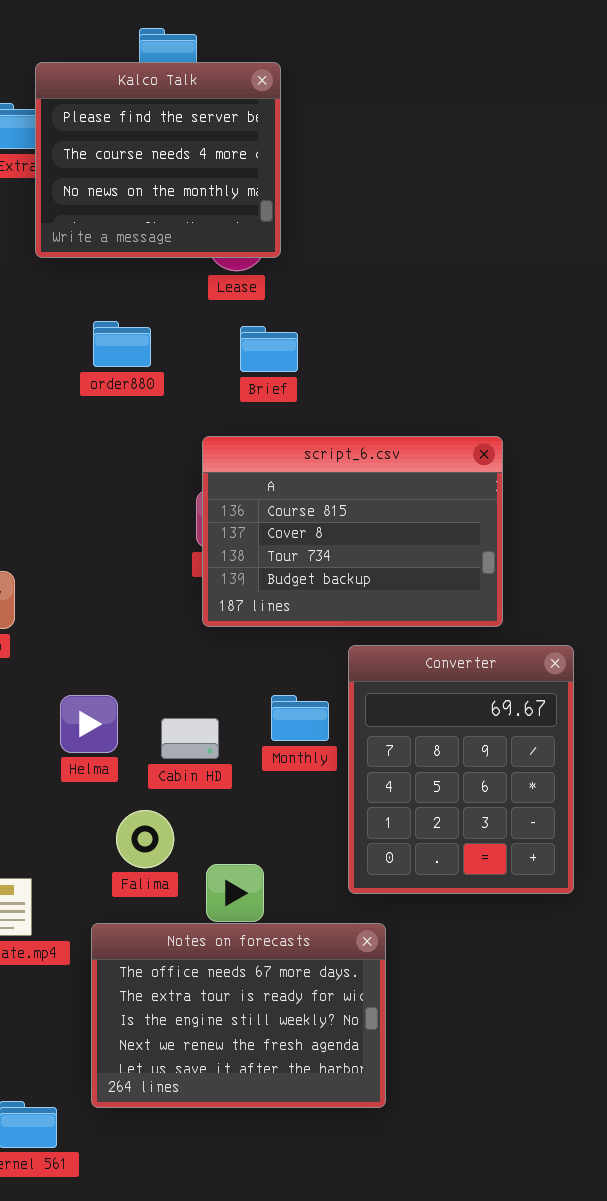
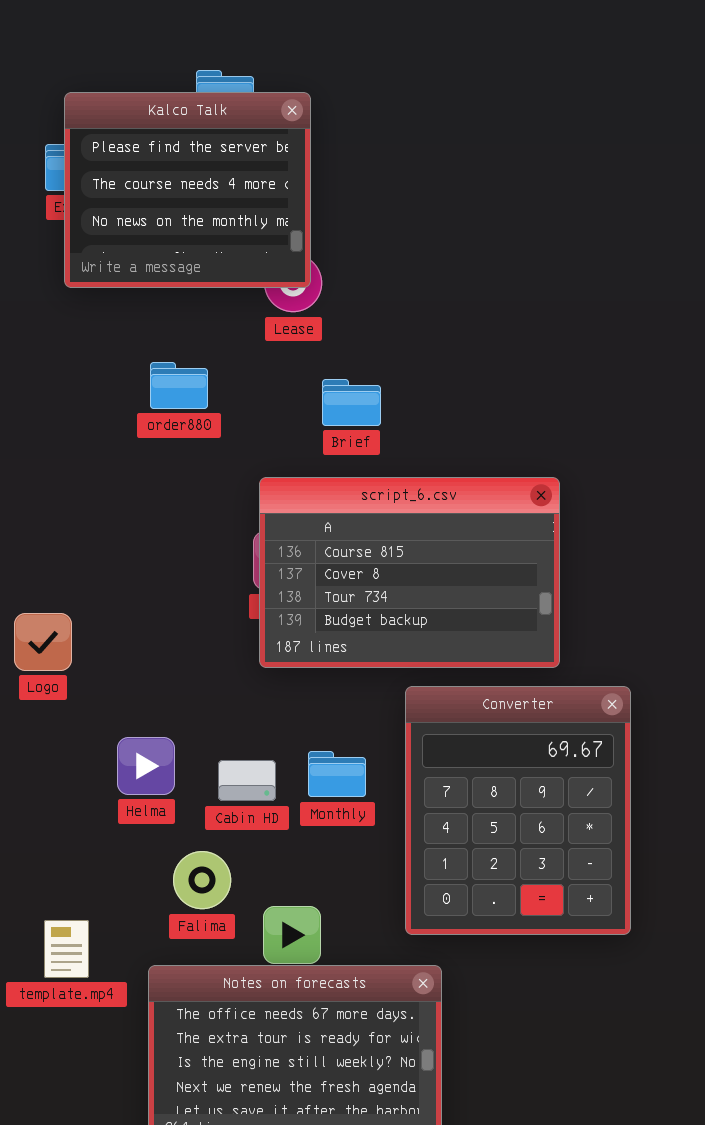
Kalco Talk: [35,62,281,258] -> [64,92,311,288], moved
Brief: [240,326,298,372] -> [322,379,381,426], moved
Monthly: [271,695,329,741] -> [308,751,366,797], moved

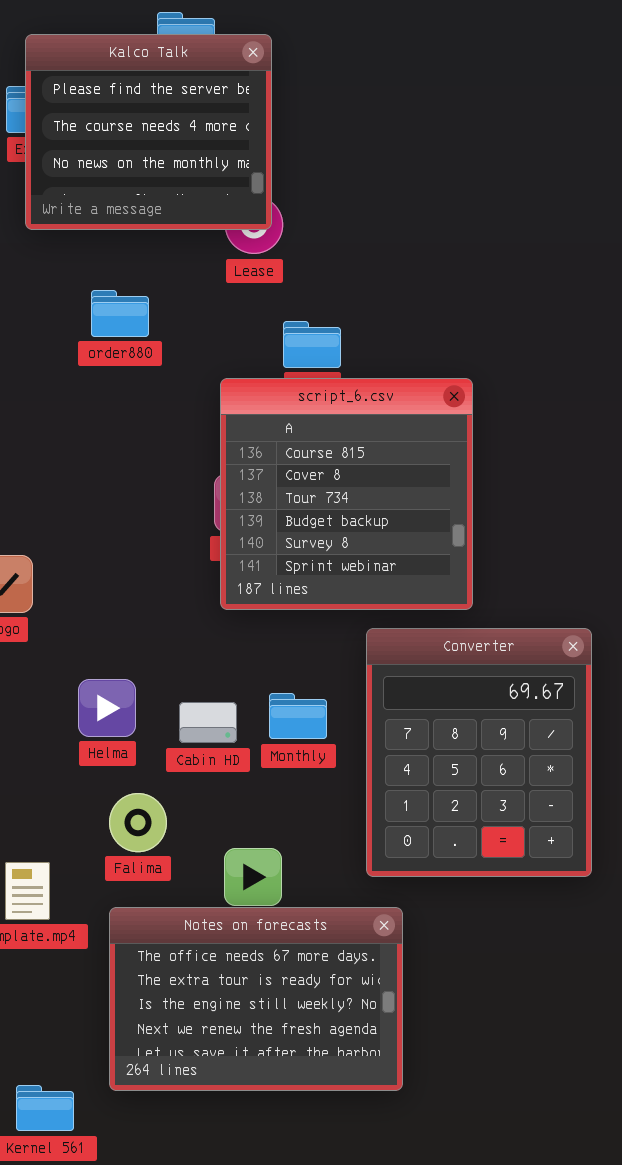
order880: [150,362,208,409] -> [91,290,149,337], moved
script_6.csv: [259,477,560,668] -> [220,378,473,610], resized
Falima: [173,851,231,909] -> [109,793,167,852], moved

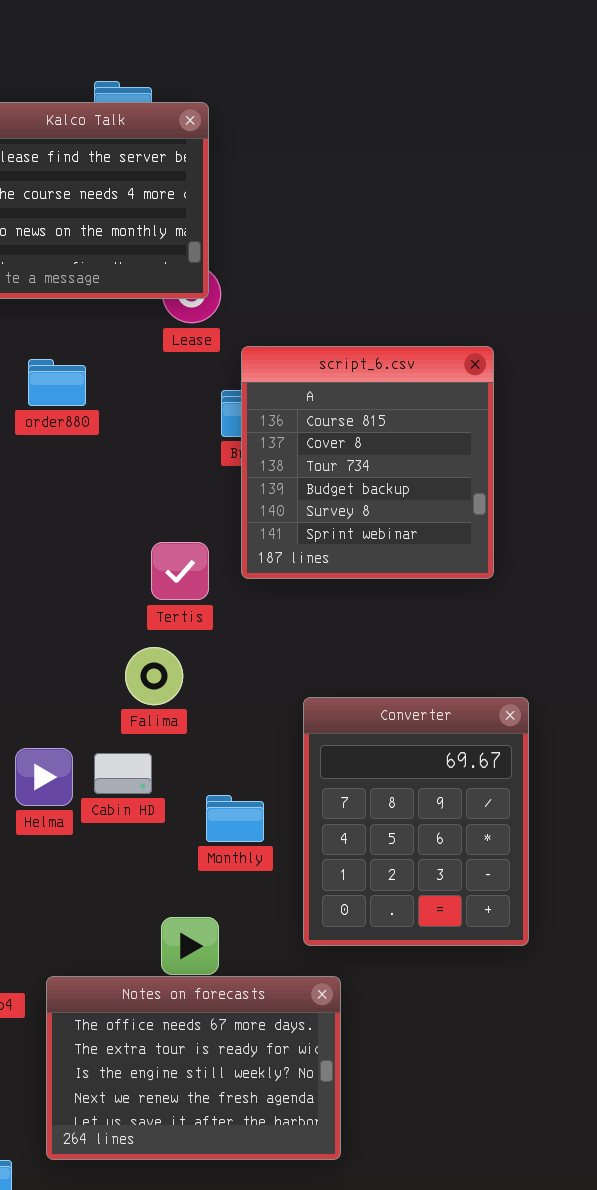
script_6.csv: [220,378,473,610] -> [241,346,494,579], moved
Monthly: [269,693,327,739] -> [206,795,264,842], moved
Cabin HD: [179,702,237,743] -> [94,753,152,794], moved
Falima: [109,793,167,852] -> [125,647,183,705], moved

